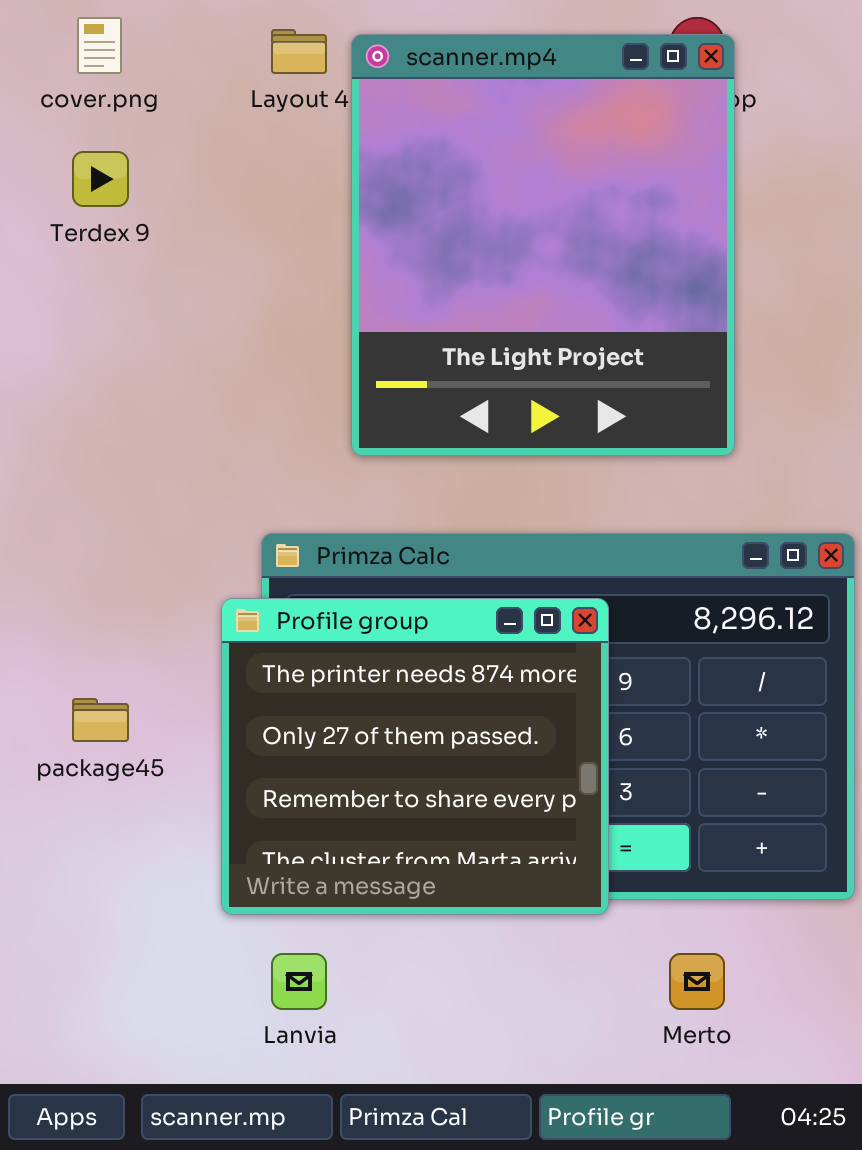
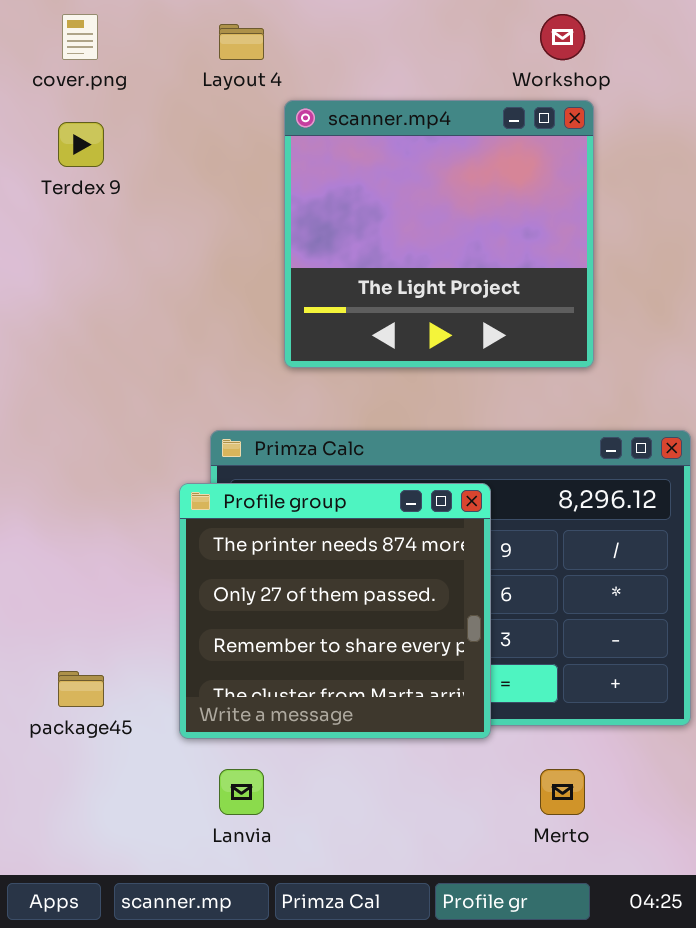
scanner.mp4: [351,34,735,456] -> [284,100,594,368], resized
package45: [72,698,129,742] -> [58,671,104,707], moved

